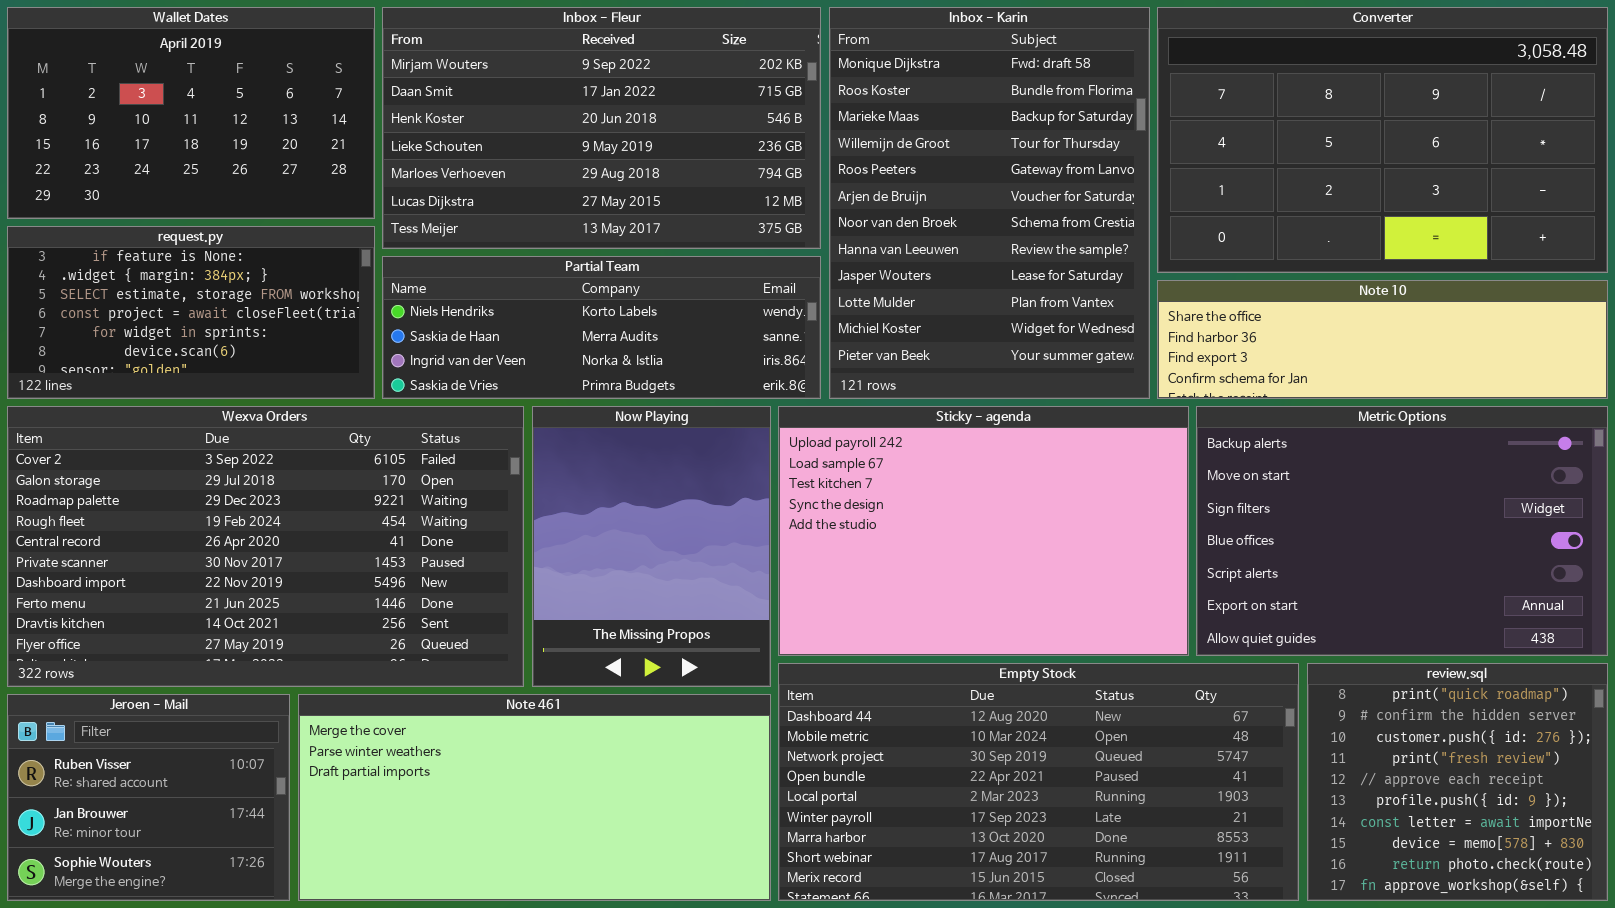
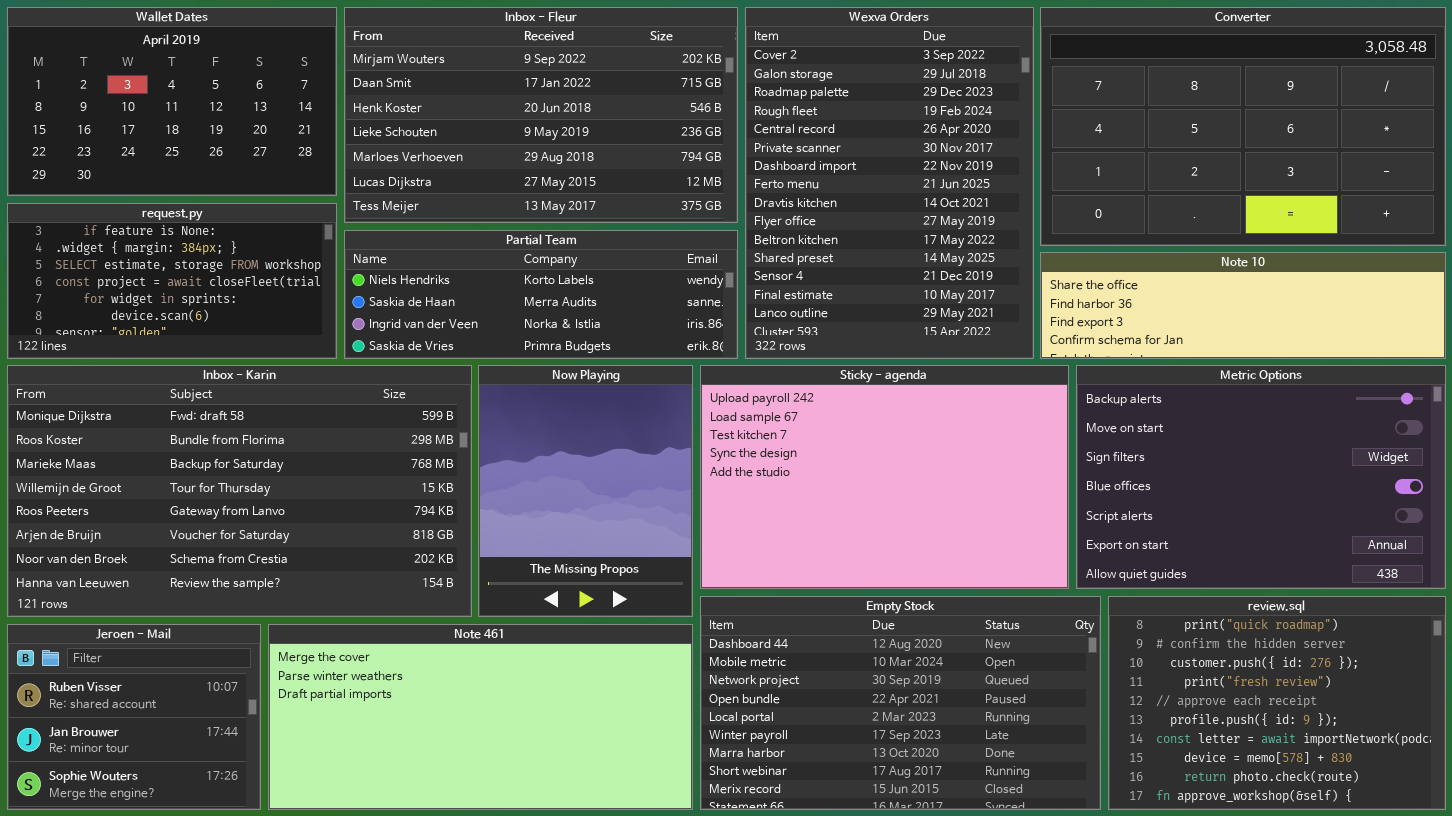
Inbox - Karin: [829,7,1150,399] -> [7,365,472,617], moved, resized
Wexva Orders: [7,406,524,687] -> [745,7,1034,359], moved, resized
Empty Stock: [778,663,1299,901] -> [700,596,1101,810], resized
review.sql: [1307,663,1608,901] -> [1108,596,1446,810], resized

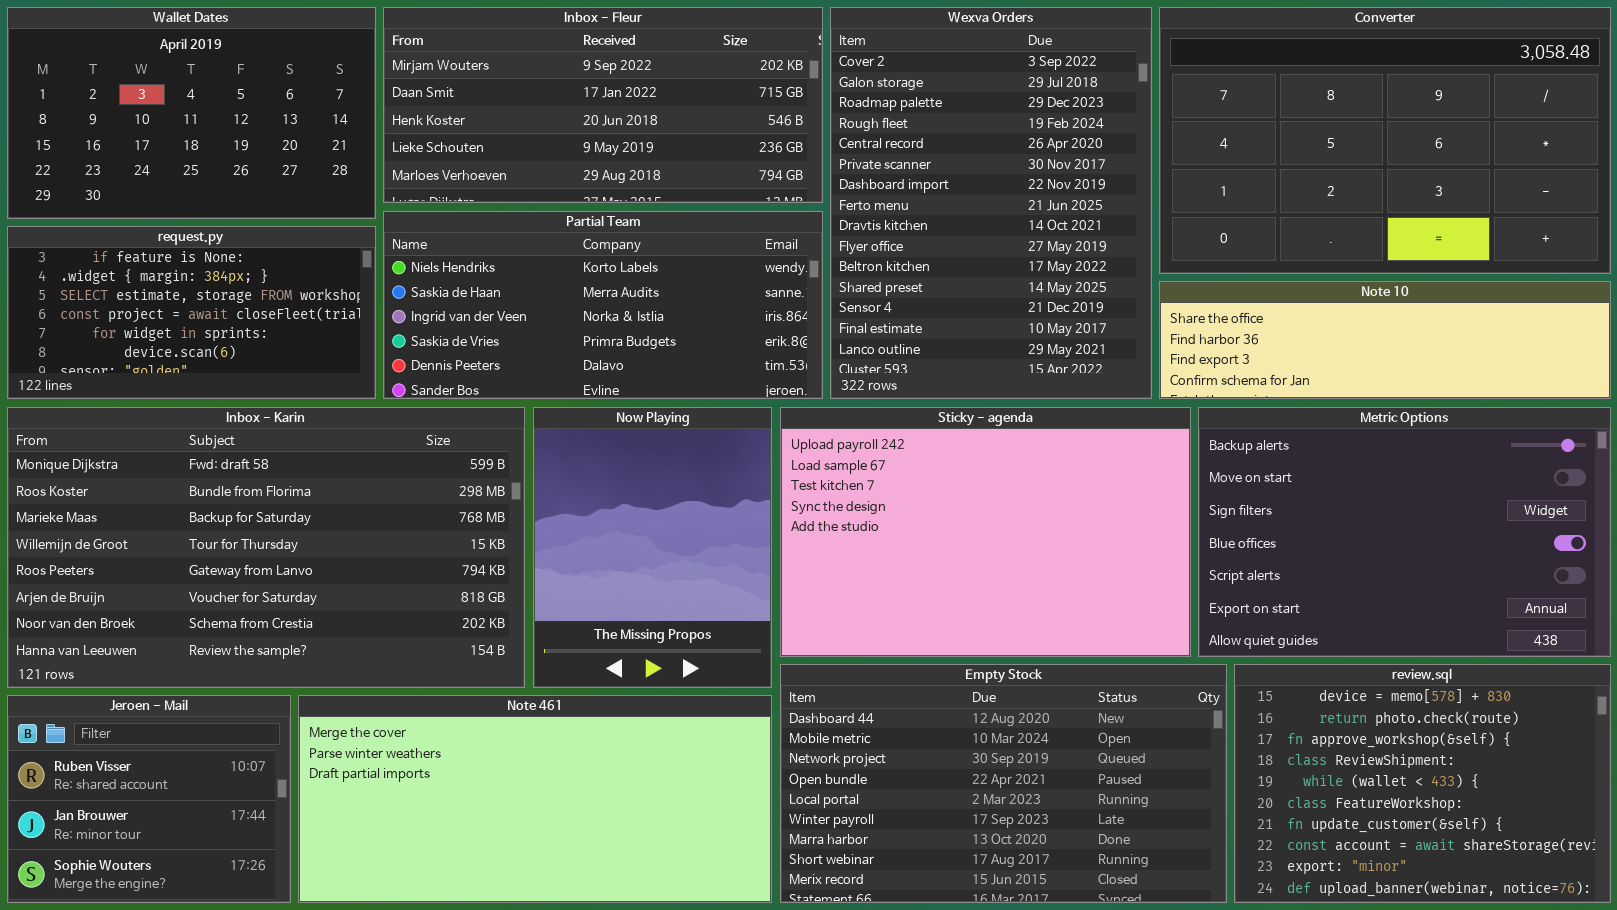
Inbox - Fleur: [344,7,738,223] -> [383,7,823,203], resized
Partial Team: [344,230,738,359] -> [383,211,823,399], resized
review.sql: [1108,596,1446,810] -> [1234,664,1611,903], scrolled down 7 rows

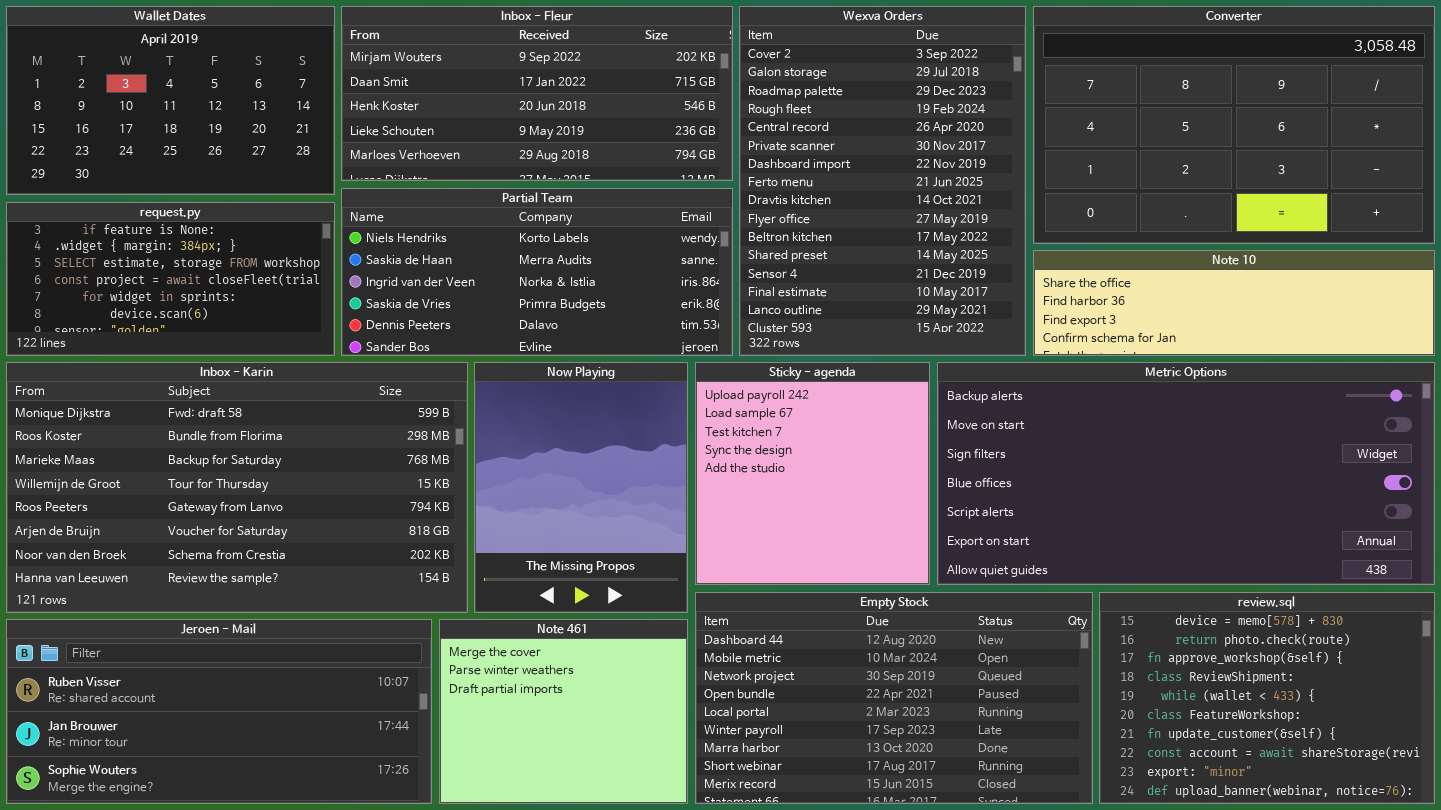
Sticky - agenda: [780,407,1191,657] -> [695,362,930,585], resized
Metric Options: [1198,407,1611,657] -> [937,362,1435,585], resized
Jeroen - Mail: [7,695,291,903] -> [6,619,432,804], resized
Note 461: [298,695,772,903] -> [439,619,688,804], resized

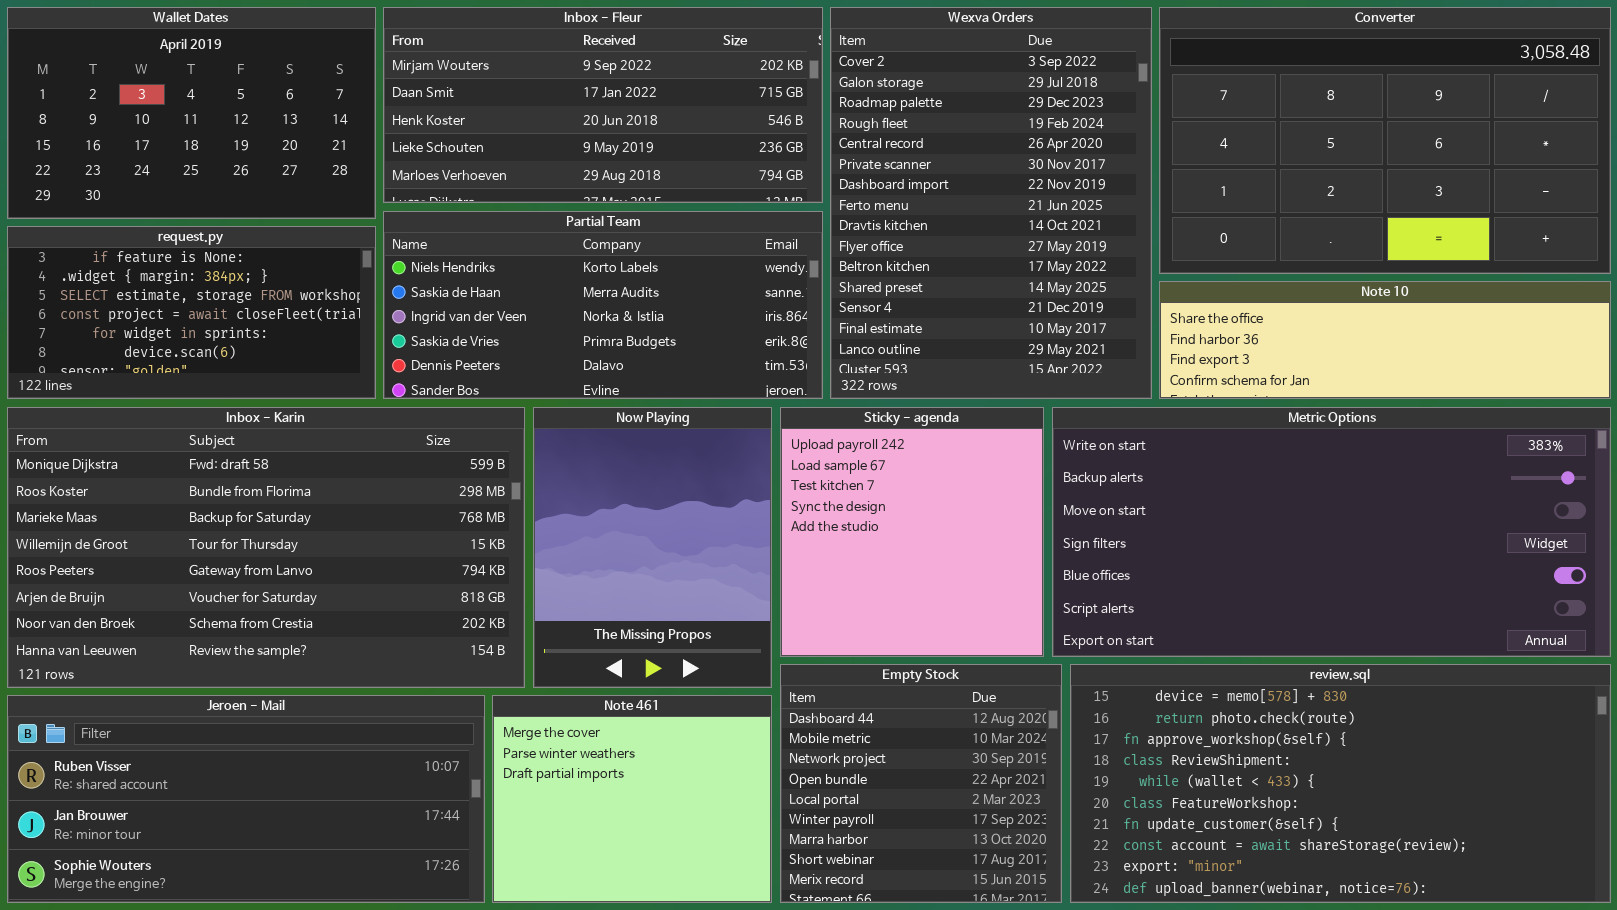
Metric Options: [937,362,1435,585] -> [1052,407,1611,657], scrolled up 1 row
Empty Stock: [695,592,1093,804] -> [780,664,1062,903], resized
review.sql: [1099,592,1435,804] -> [1070,664,1611,903], resized

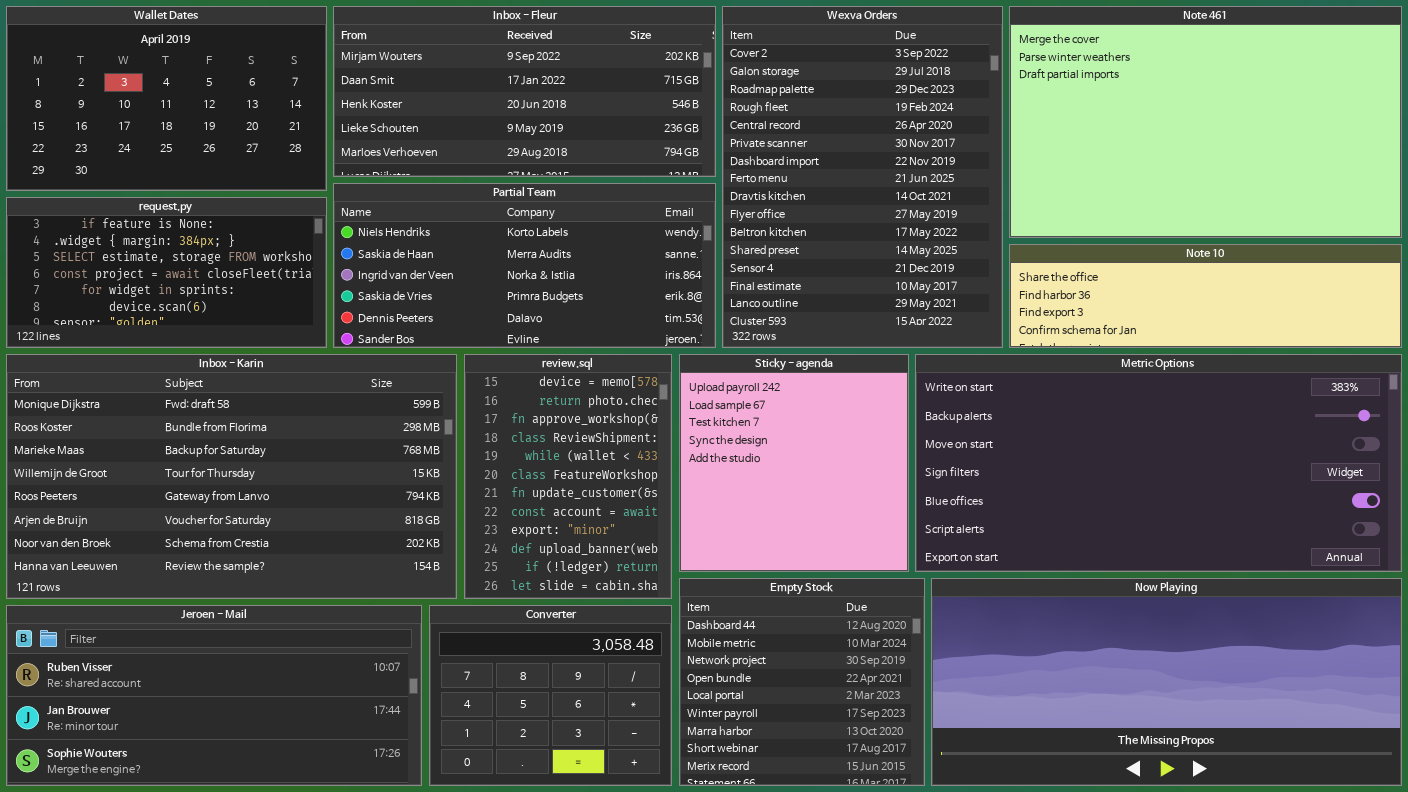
Converter: [1159,7,1611,274] -> [429,605,672,786], moved, resized
Now Playing: [533,407,772,688] -> [931,578,1402,786], moved, resized
review.sql: [1070,664,1611,903] -> [464,354,672,599], moved, resized
Note 461: [492,695,772,903] -> [1009,6,1402,238], moved, resized

